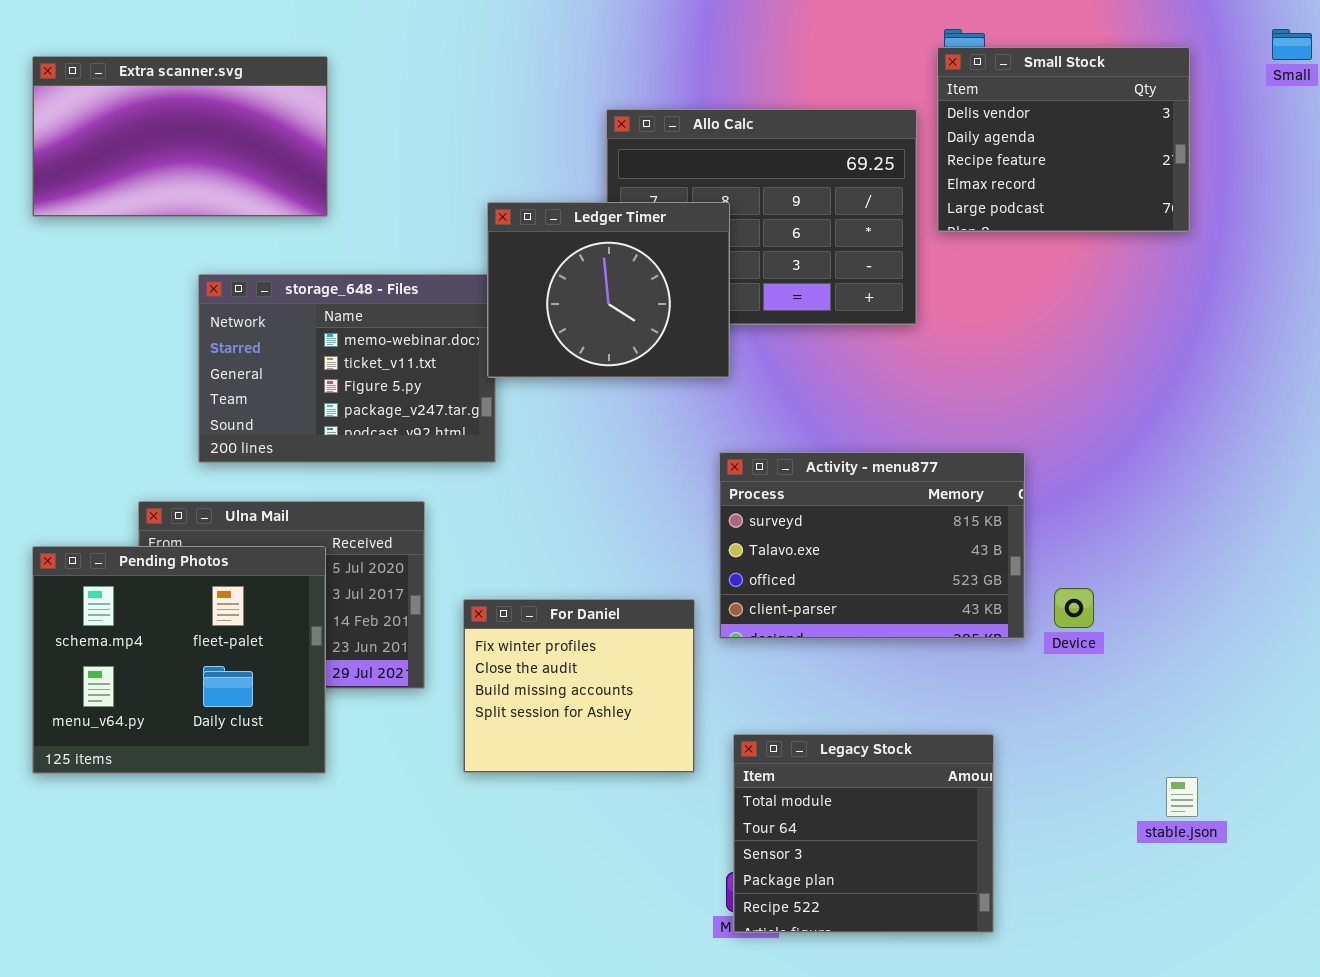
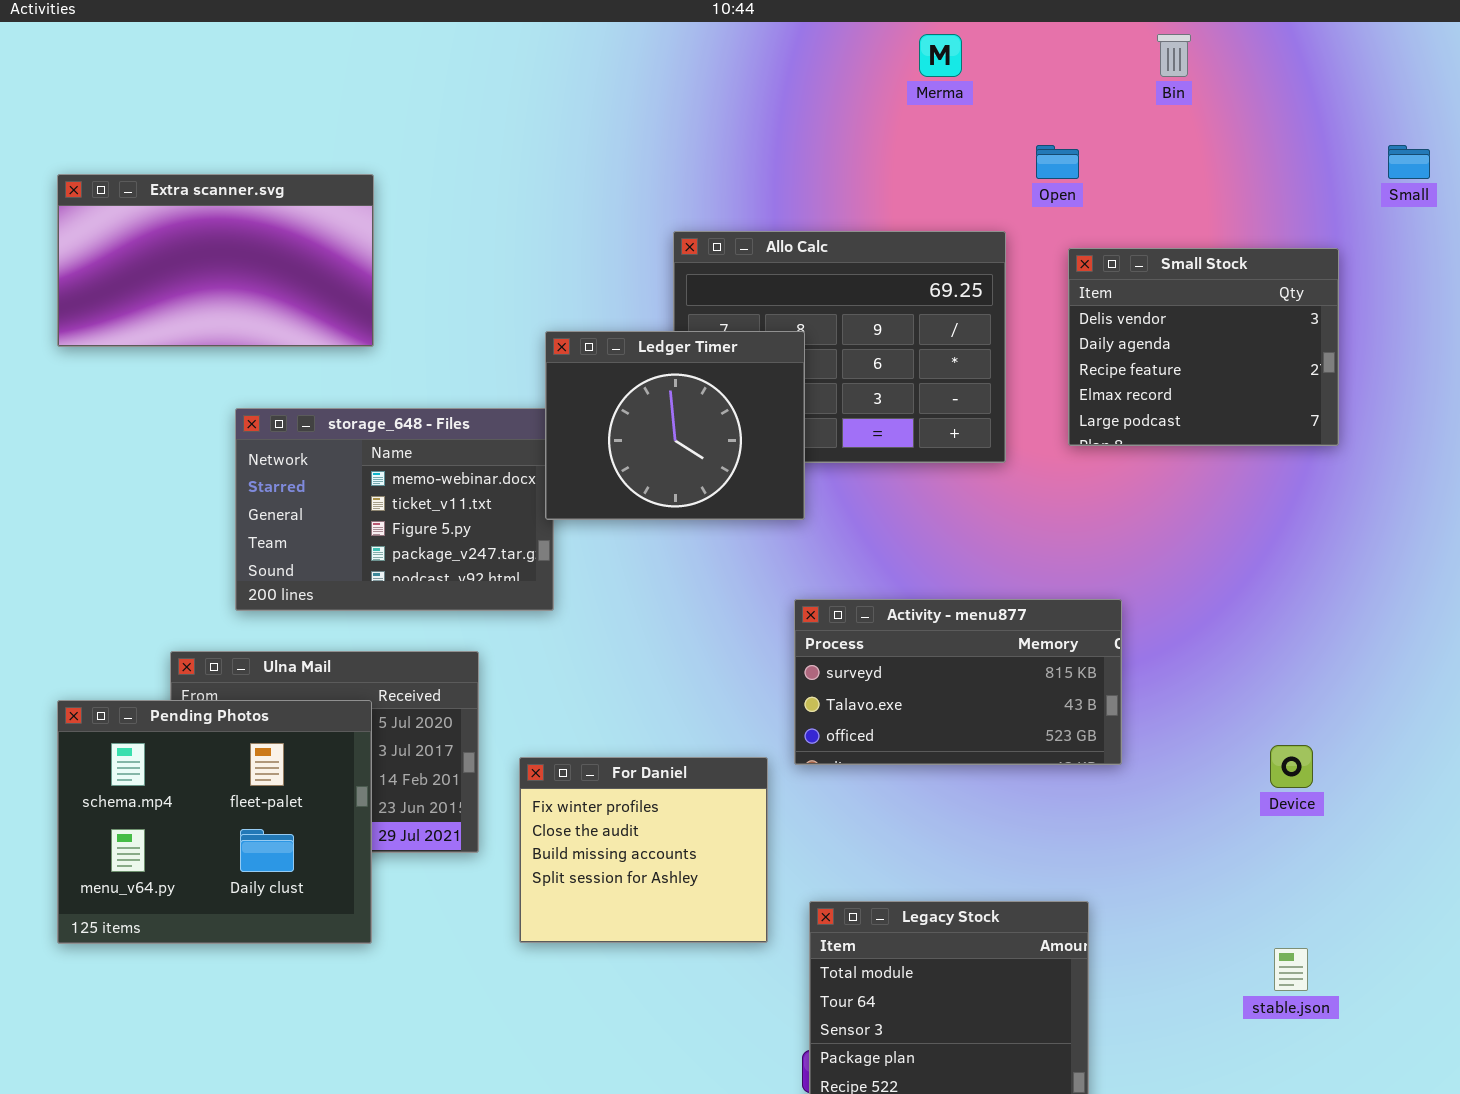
Small Stock: [937,47,1190,232] -> [1068,248,1339,446], moved
Activity - menu877: [719,452,1025,639] -> [794,599,1122,765], resized
Device: [1054,588,1094,628] -> [1270,745,1313,788], moved

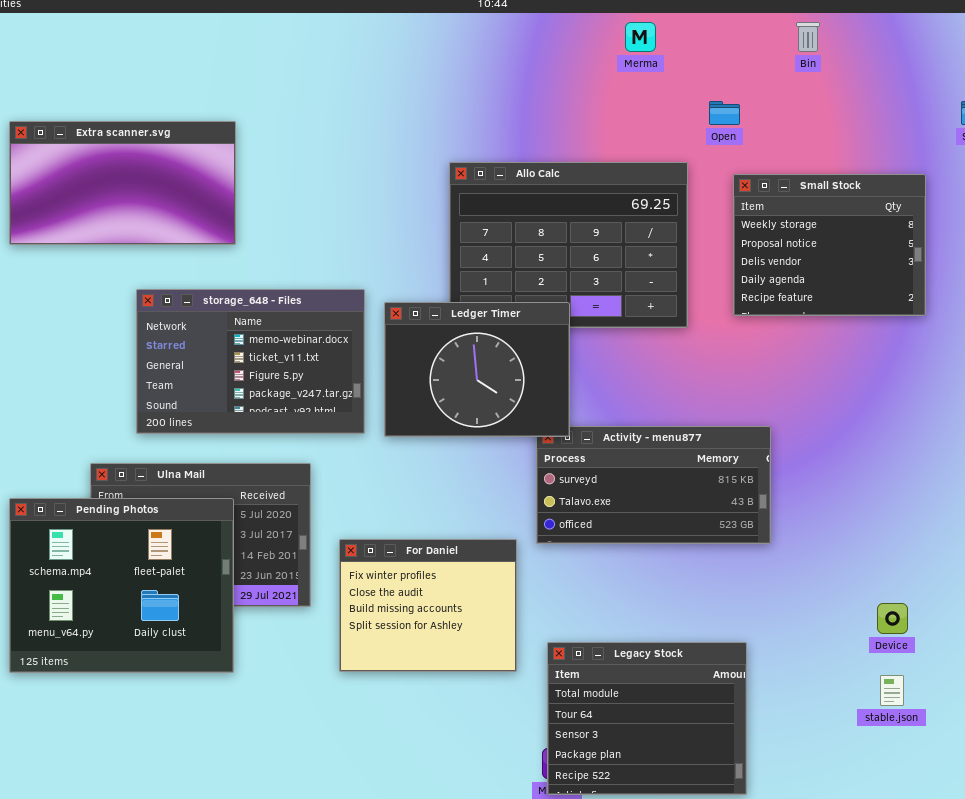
Small Stock: [1068,248,1339,446] -> [733,174,926,316], scrolled up 2 rows
Ledger Timer: [545,331,805,520] -> [384,302,570,437], moved
Device: [1270,745,1313,788] -> [877,603,908,634], moved

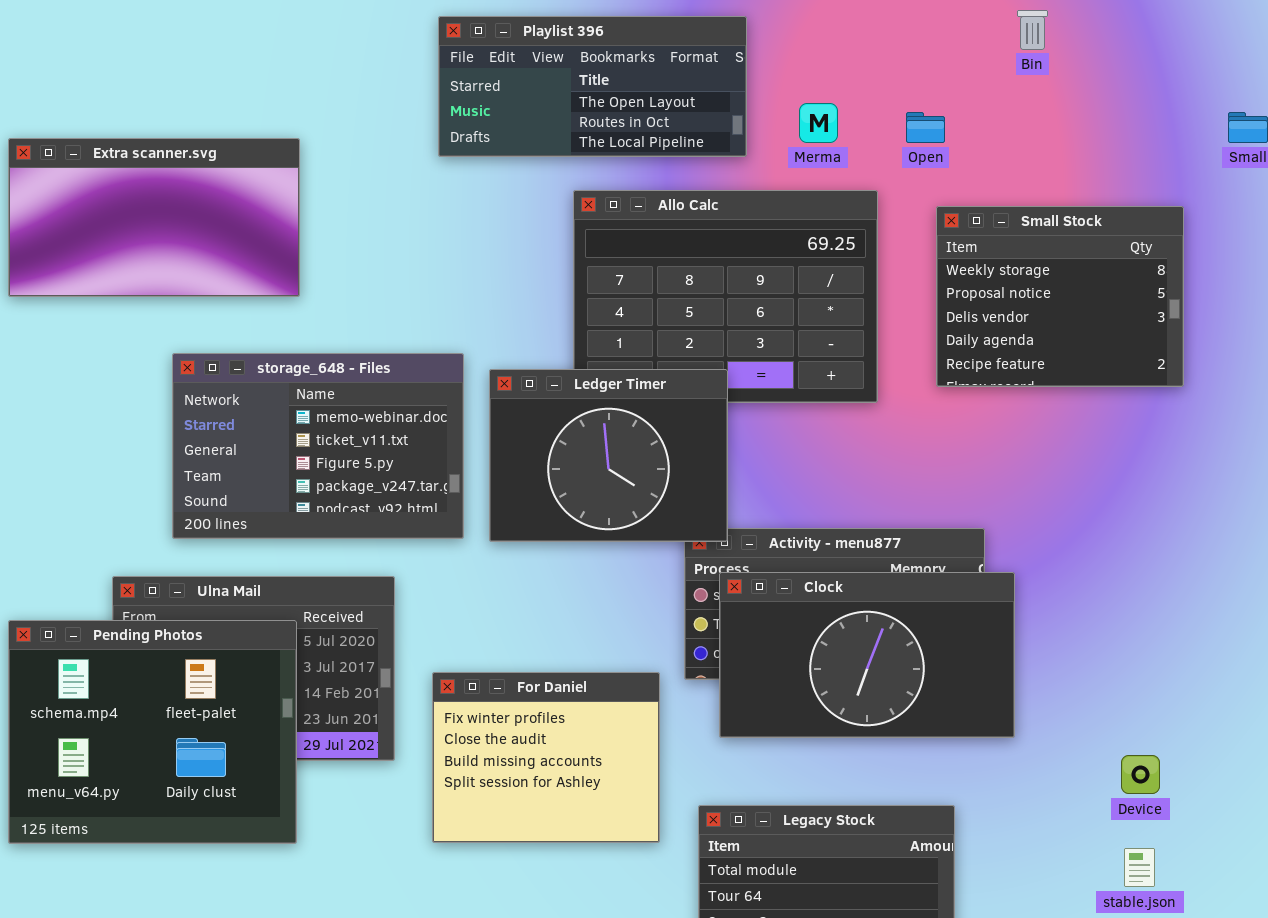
Merma: [625,22,656,52] -> [799,103,838,143], moved
Playlist 396: none -> [438,16,747,157], opened
Clock: none -> [719,572,1015,738], opened

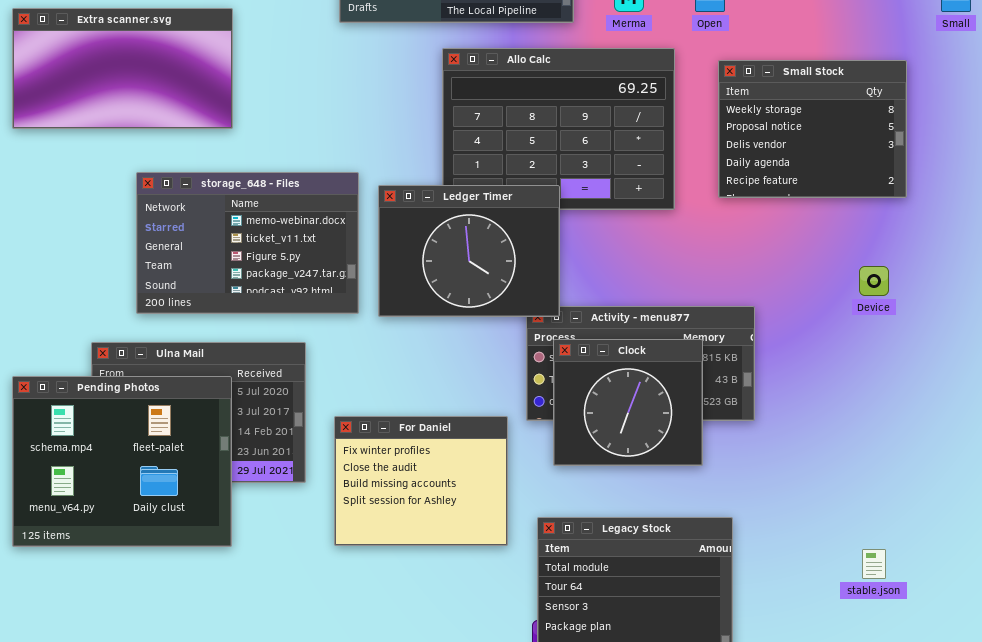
Clock: [719,572,1015,738] -> [553,339,703,466], resized
Device: [1121,755,1160,794] -> [859,266,889,296], moved

